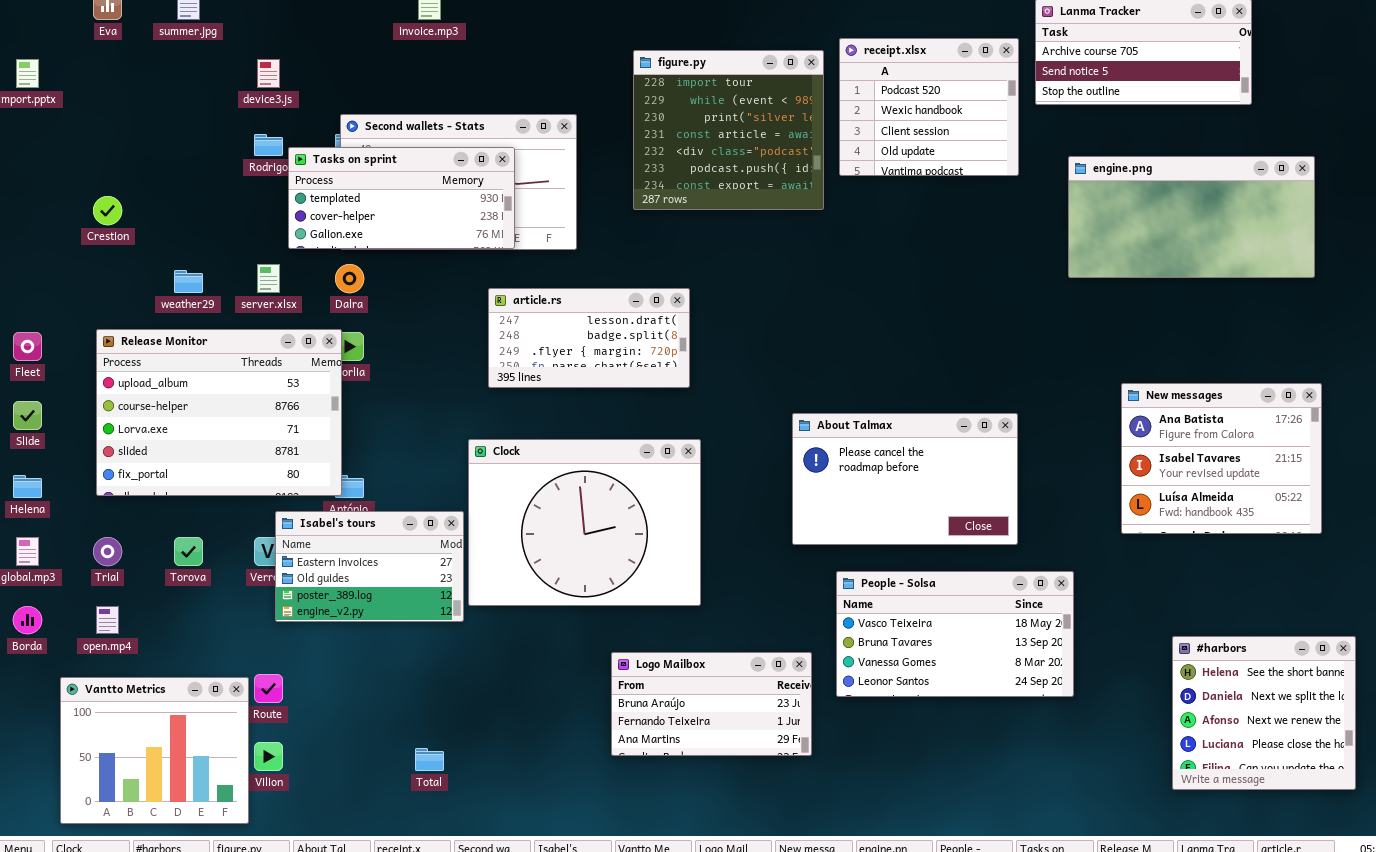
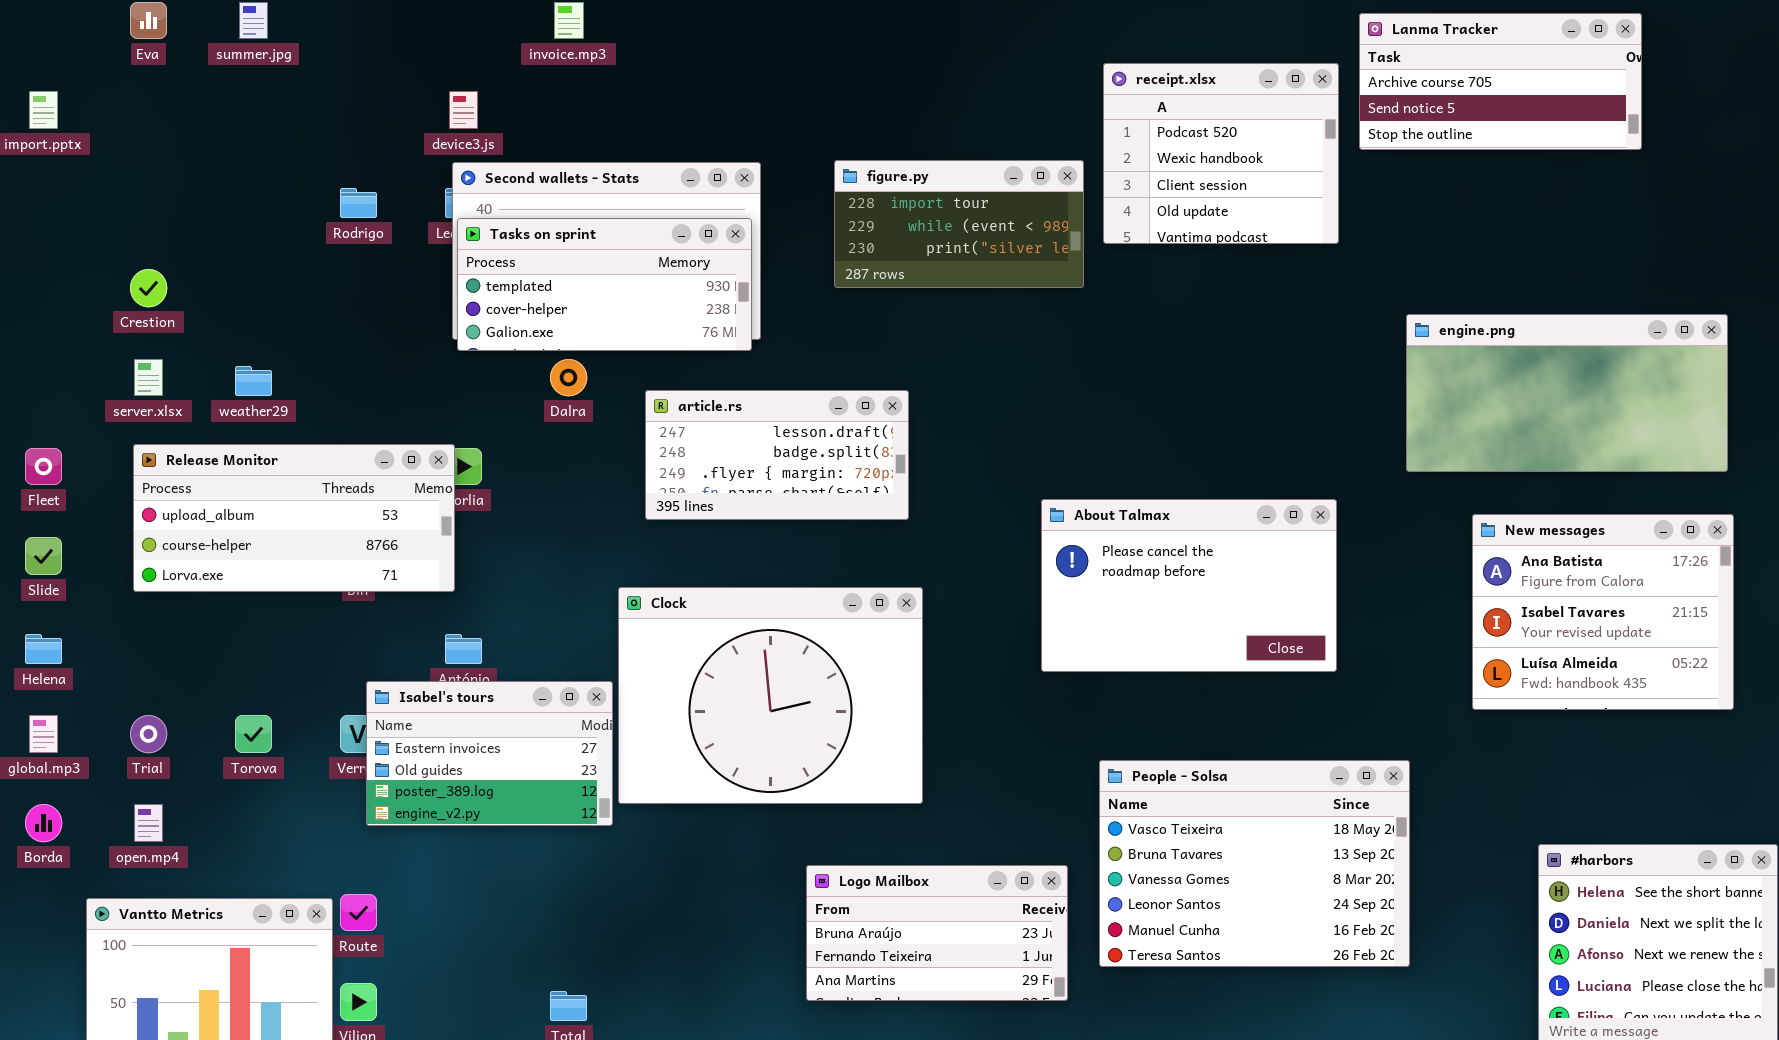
figure.py: [633,50,824,210] -> [834,160,1084,288], resized
device3.js: [257,59,280,88] -> [449,91,478,129], moved
Tasks on sprint: [288,147,515,249] -> [457,218,752,351], moved
engine.png: [1068,156,1315,278] -> [1406,314,1728,472], moved
server.xlsx: [257,264,280,293] -> [134,359,163,396], moved
Dalra: [335,264,364,293] -> [550,359,587,396], moved
Release Monitor: [96,329,342,496] -> [133,444,455,592], resized
About Talmax: [792,413,1018,545] -> [1041,499,1337,672], moved
People - Solsa: [836,571,1074,697] -> [1099,760,1410,967], resized

